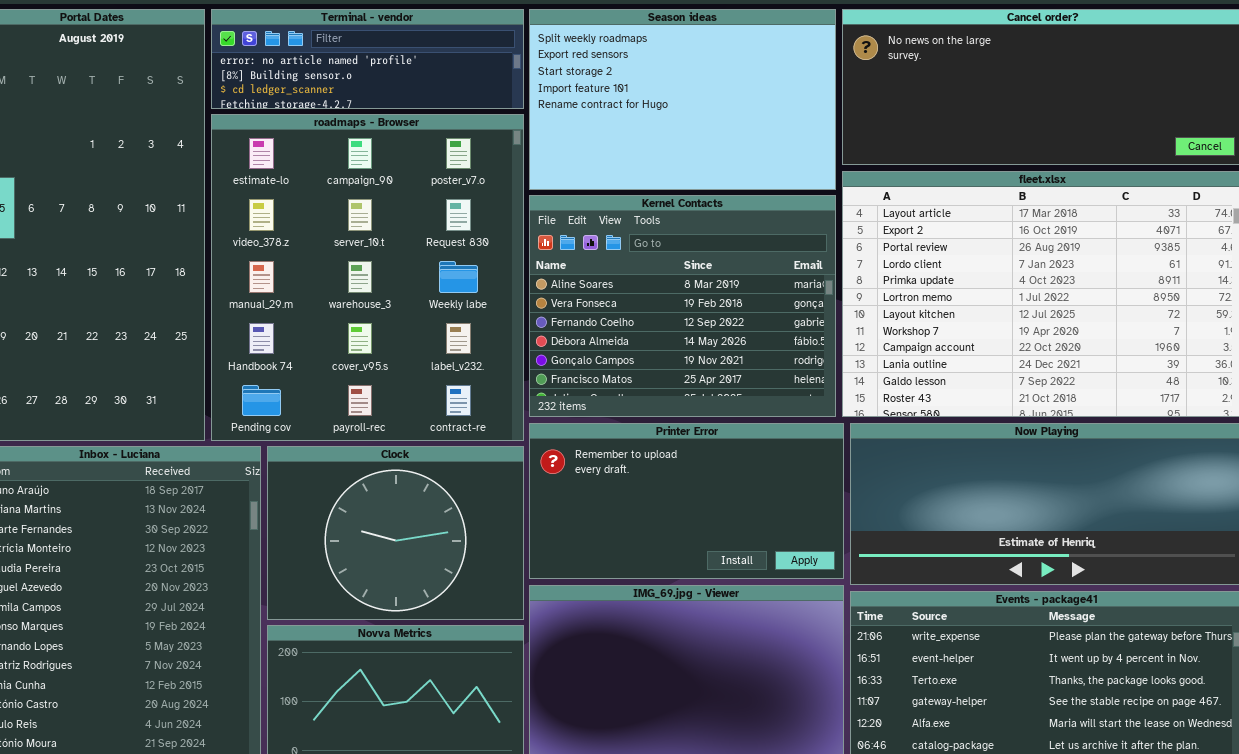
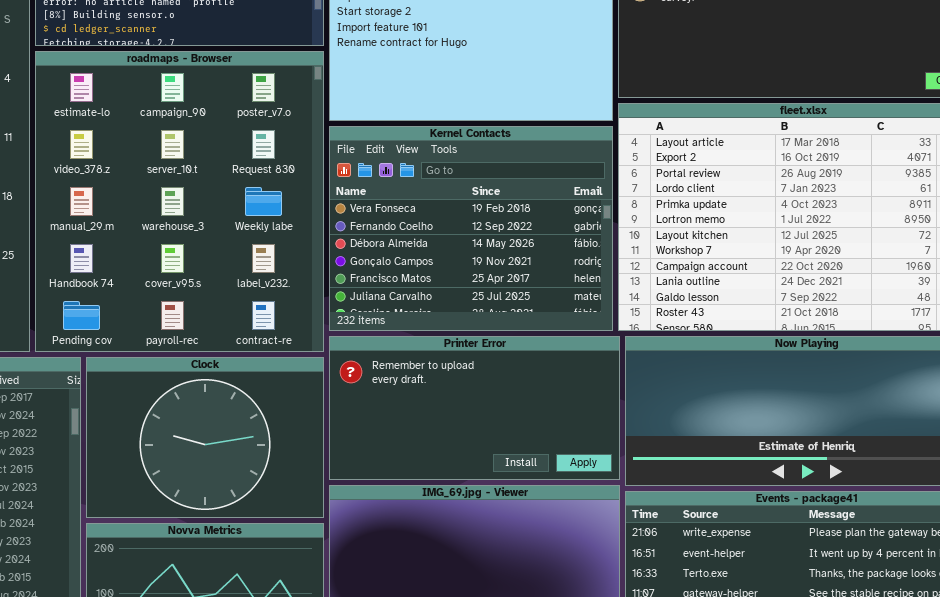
Kernel Contacts: [529,195,836,417] -> [329,126,613,331], scrolled down 1 row

